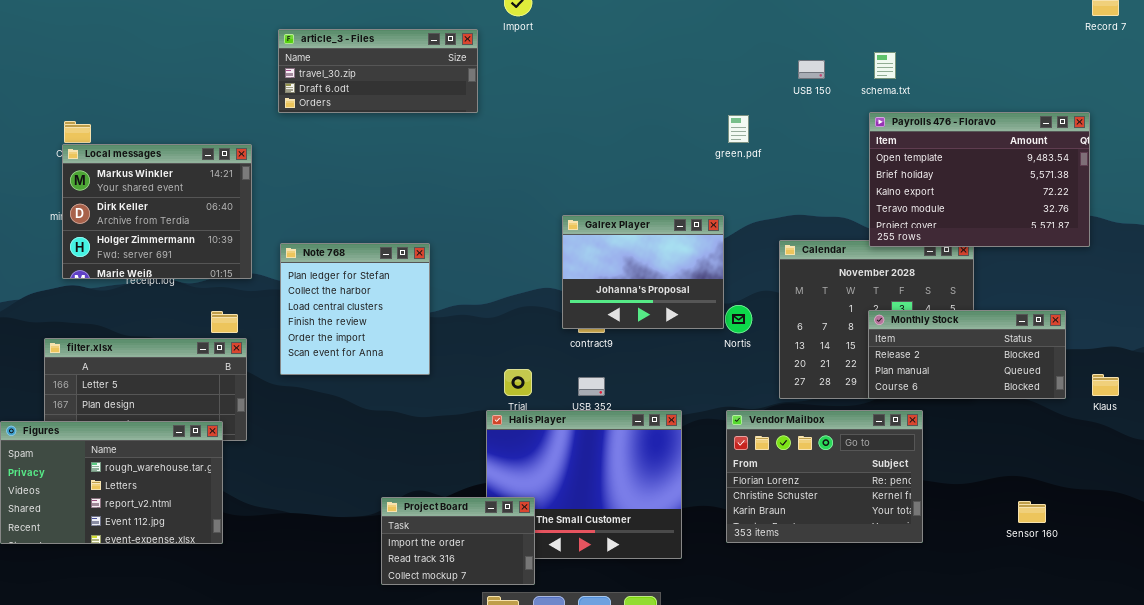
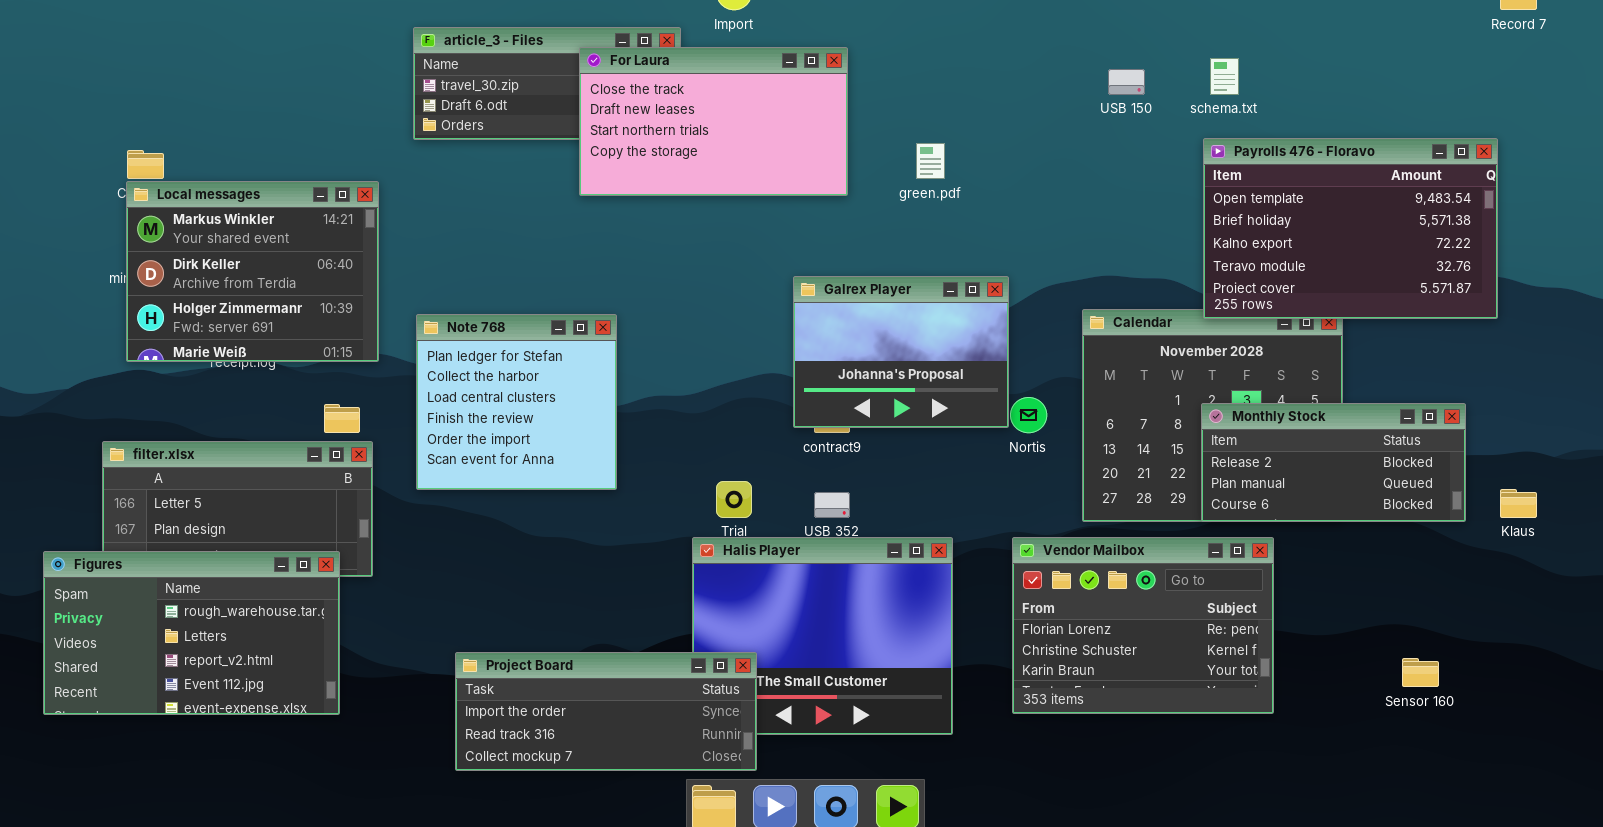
For Laura: none -> [579,47,848,196], opened
green.pdf: [728,115,749,143] -> [916,143,945,179], moved
Project Board: [381,497,535,585] -> [455,652,757,771], resized

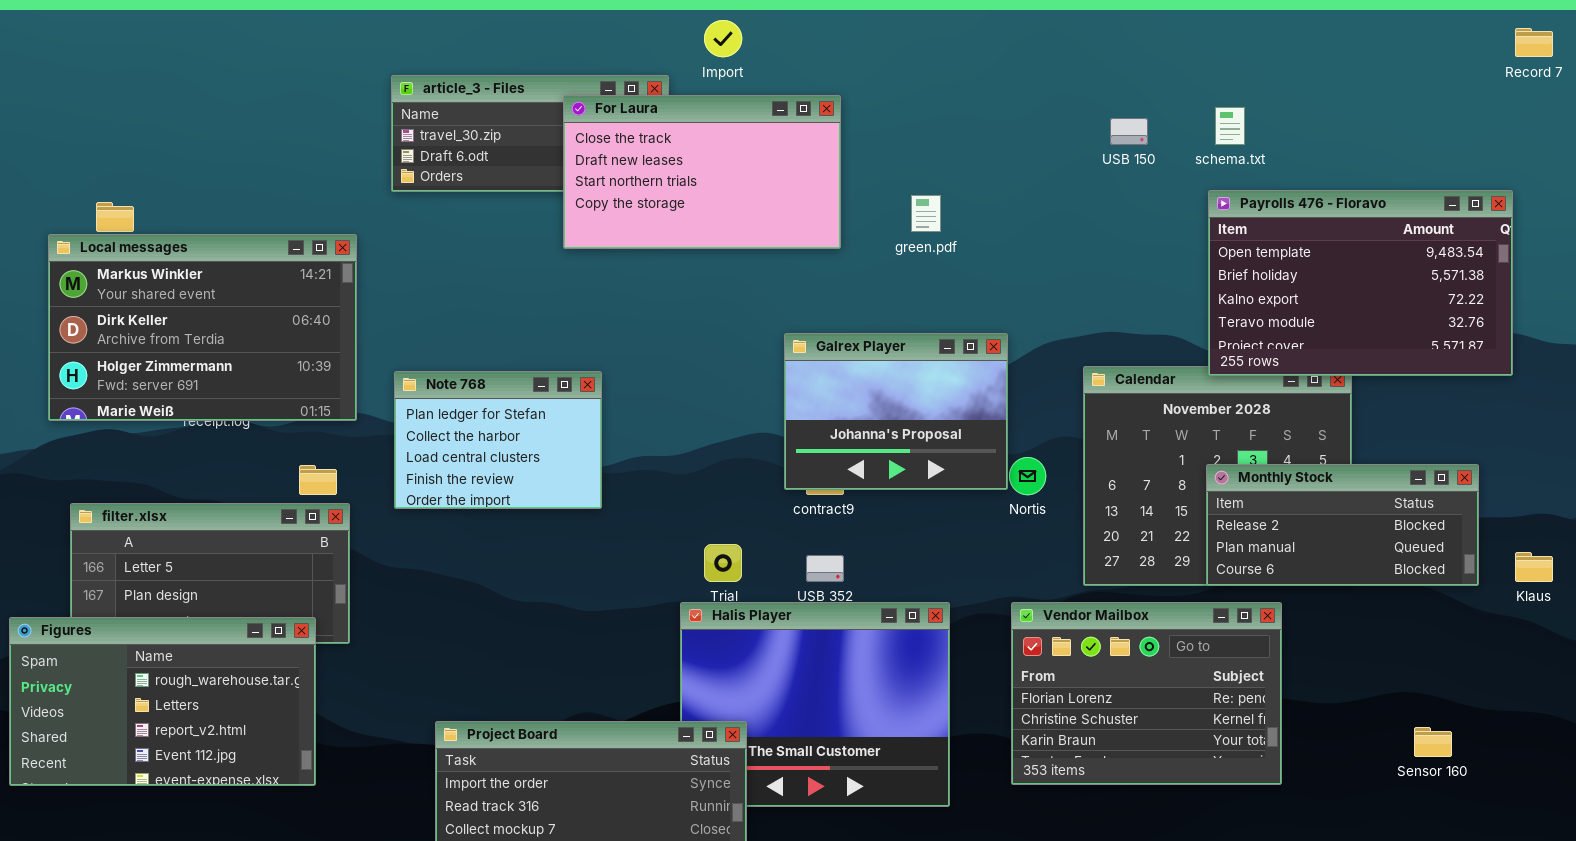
Local messages: [126,181,379,362] -> [48,234,357,421], resized
Note 768: [416,314,617,490] -> [394,371,602,509], resized

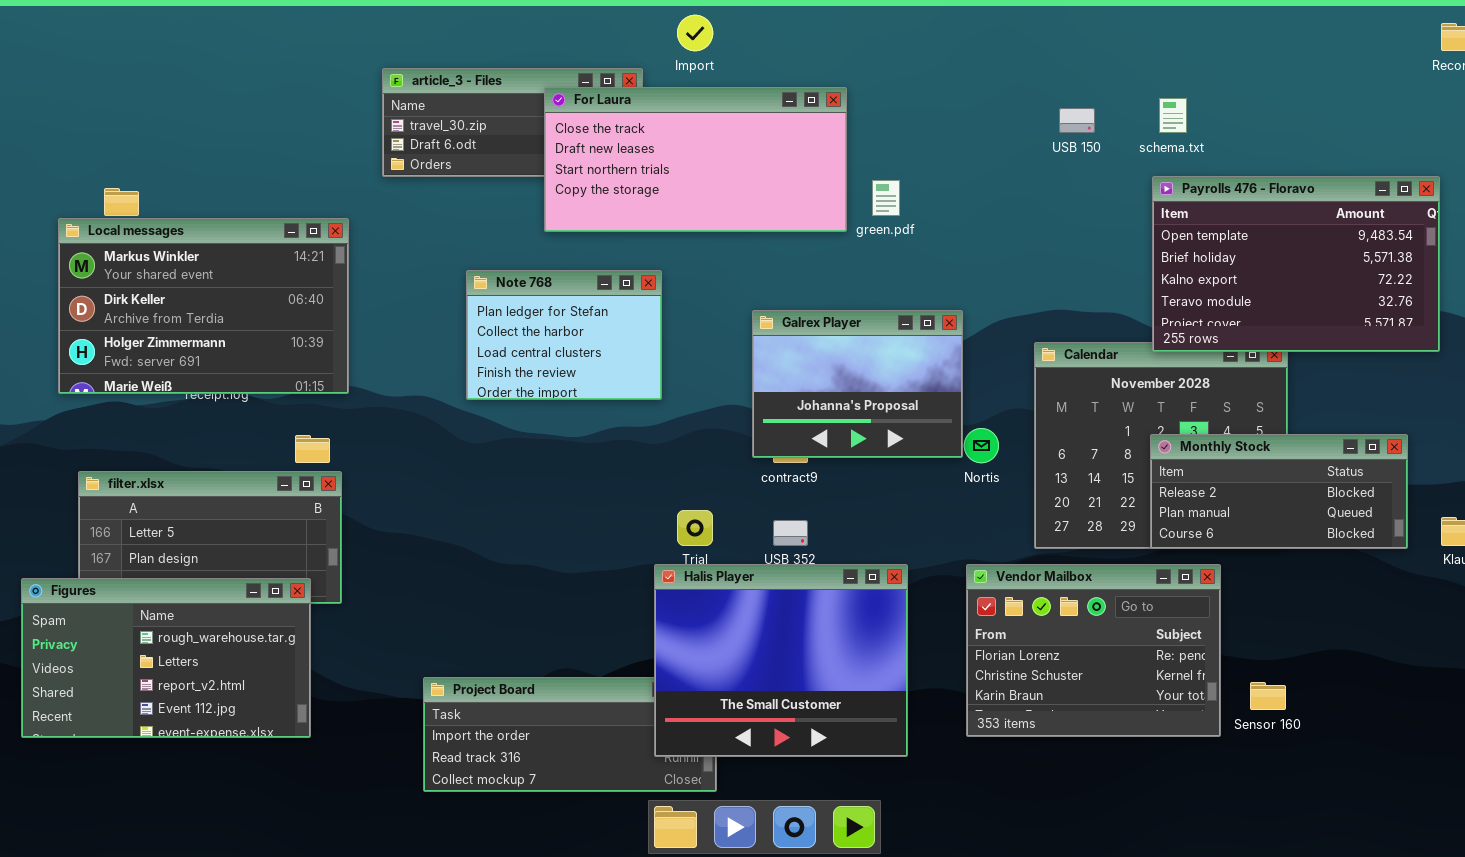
For Laura: [563,95,841,249] -> [544,87,847,232], resized
Note 768: [394,371,602,509] -> [466,270,662,400], moved
Halis Player: [680,602,950,807] -> [654,564,908,757], raised
Sensor 160: [1414,727,1452,757] -> [1250,682,1286,710], moved

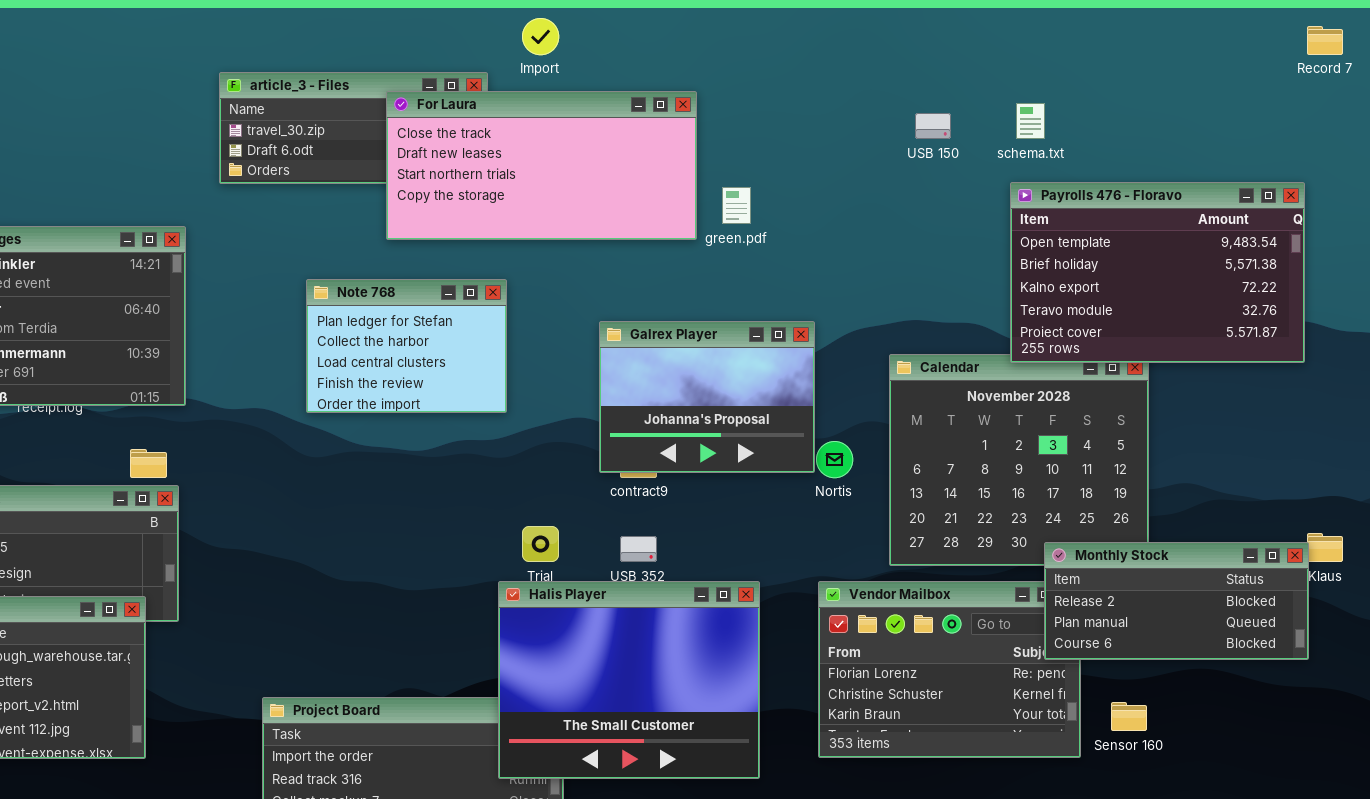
Monthly Stock: [1150,434,1408,549] -> [1044,542,1309,660], moved

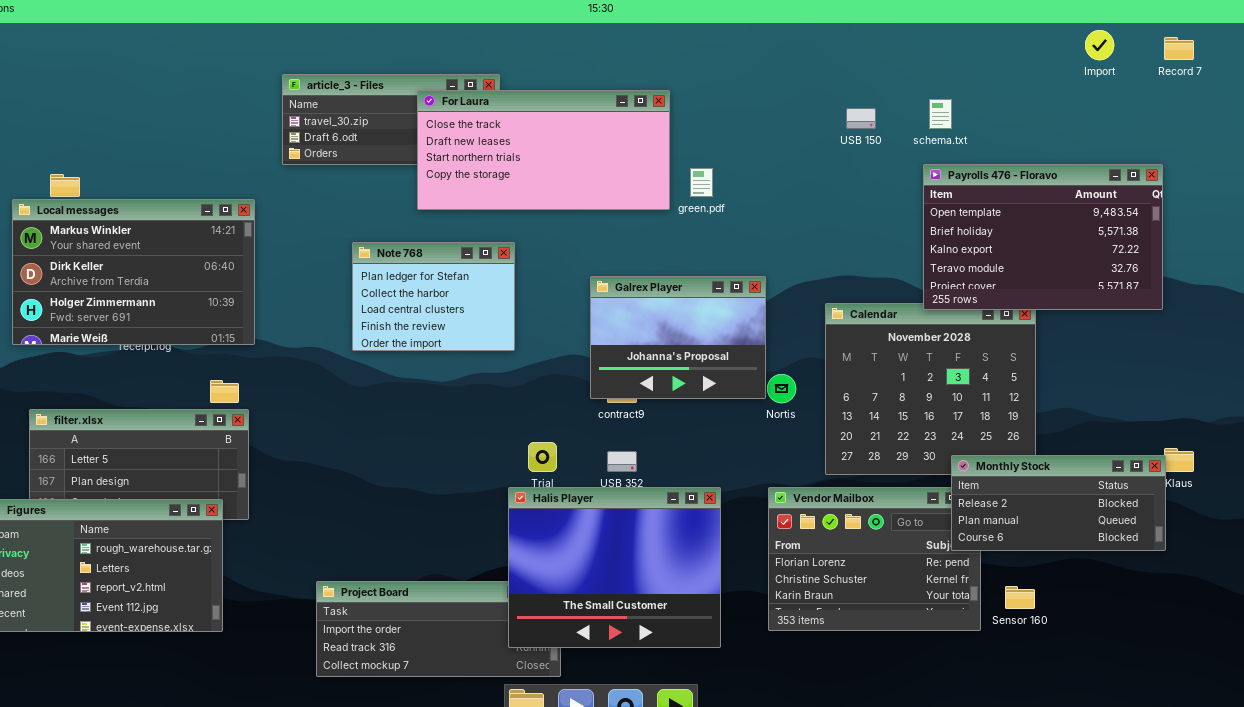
Import: [522,18,559,55] -> [1085,30,1114,60], moved

